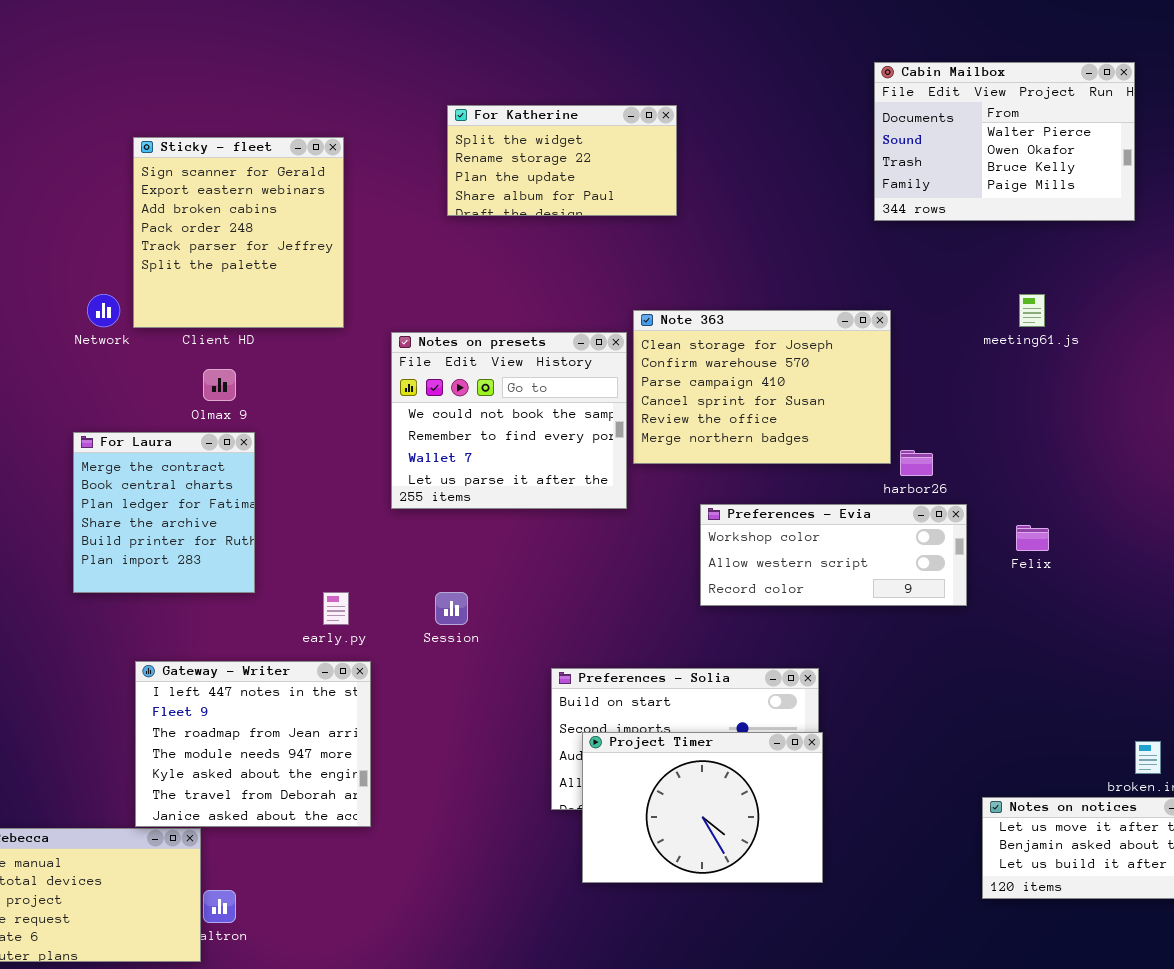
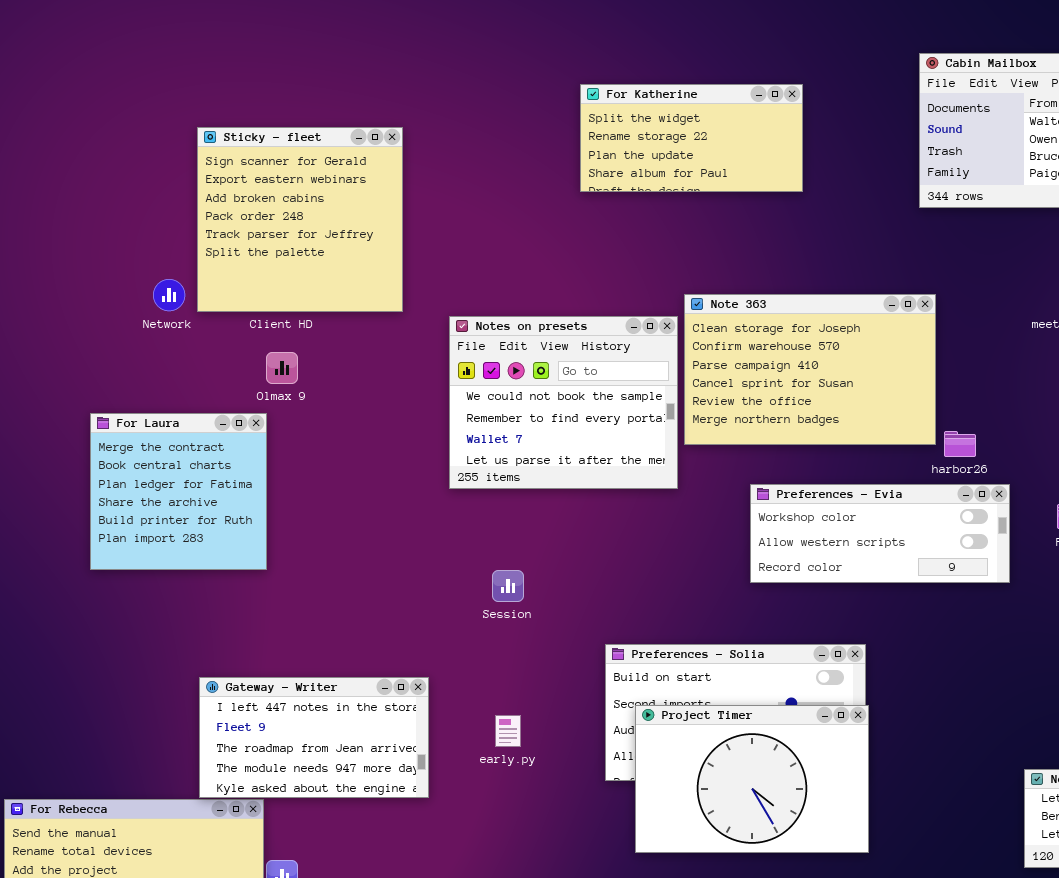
For Katherine: [447,105,677,216] -> [580,84,803,192], moved
For Laura: [73,432,255,593] -> [90,413,267,570], moved
early.py: [323,592,349,625] -> [495,715,521,747], moved
Gateway - Writer: [135,661,371,827] -> [199,677,429,798], resized

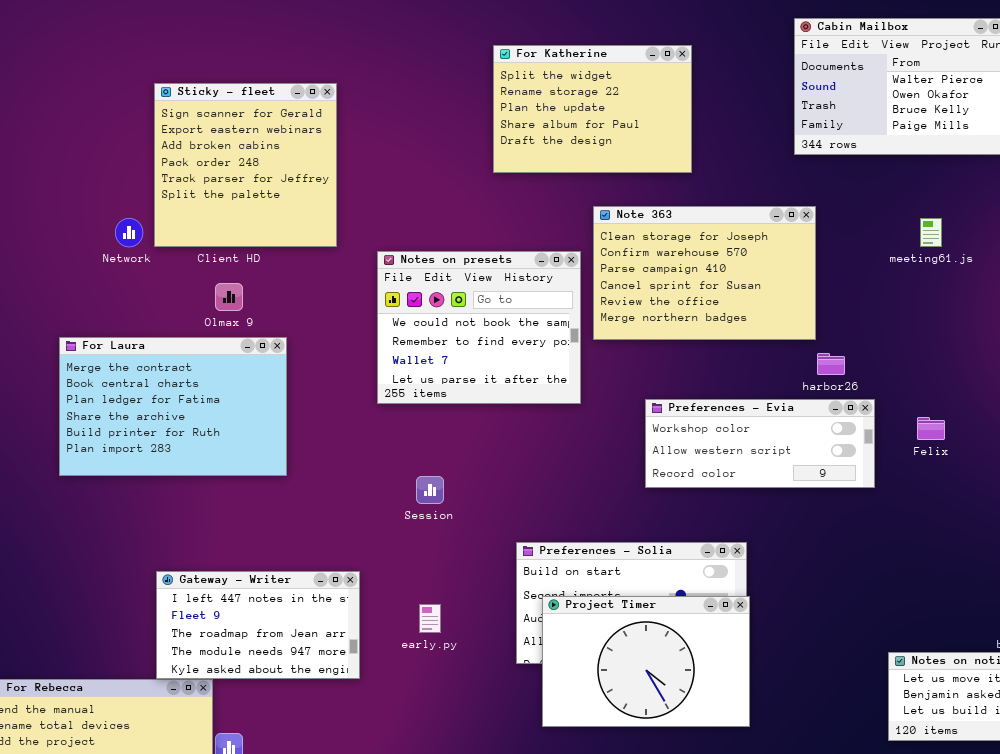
For Katherine: [580,84,803,192] -> [493,45,692,173], resized
Note 363: [684,294,936,445] -> [593,206,816,340], moved
For Laura: [90,413,267,570] -> [59,337,287,476], resized

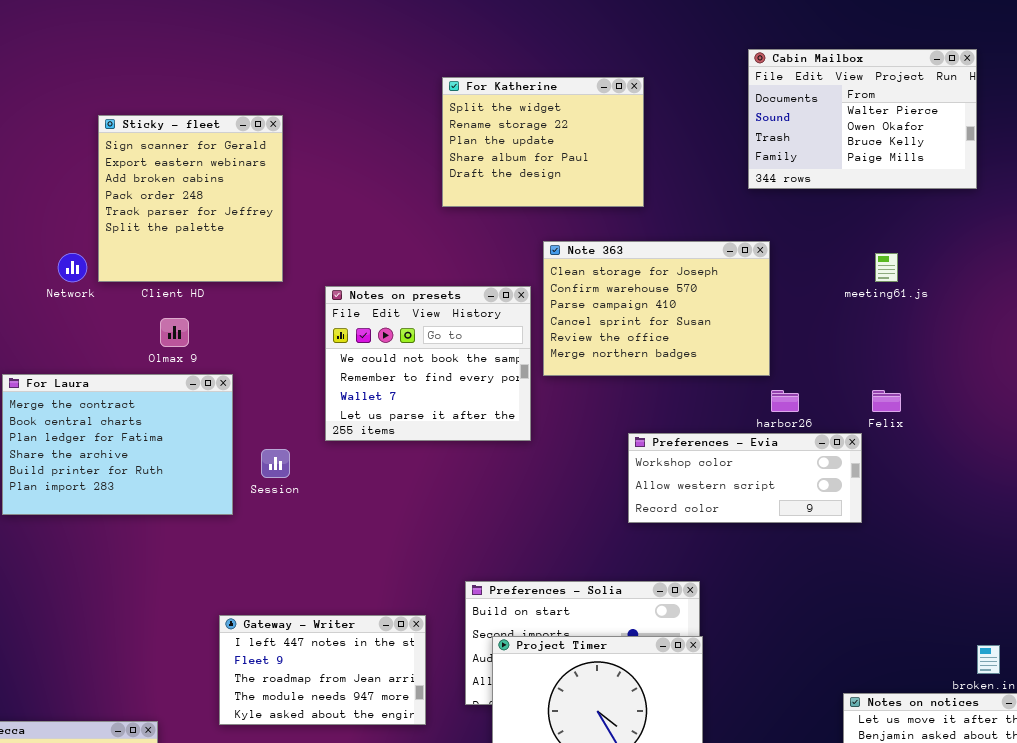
Preferences - Evia: [645,399,875,488] -> [628,433,862,523], moved
Felix: [917,417,945,440] -> [872,390,901,412], moved
Session: [416,476,444,504] -> [261,449,290,478], moved
Gateway - Writer: [156,571,360,679] -> [219,615,426,725], moved

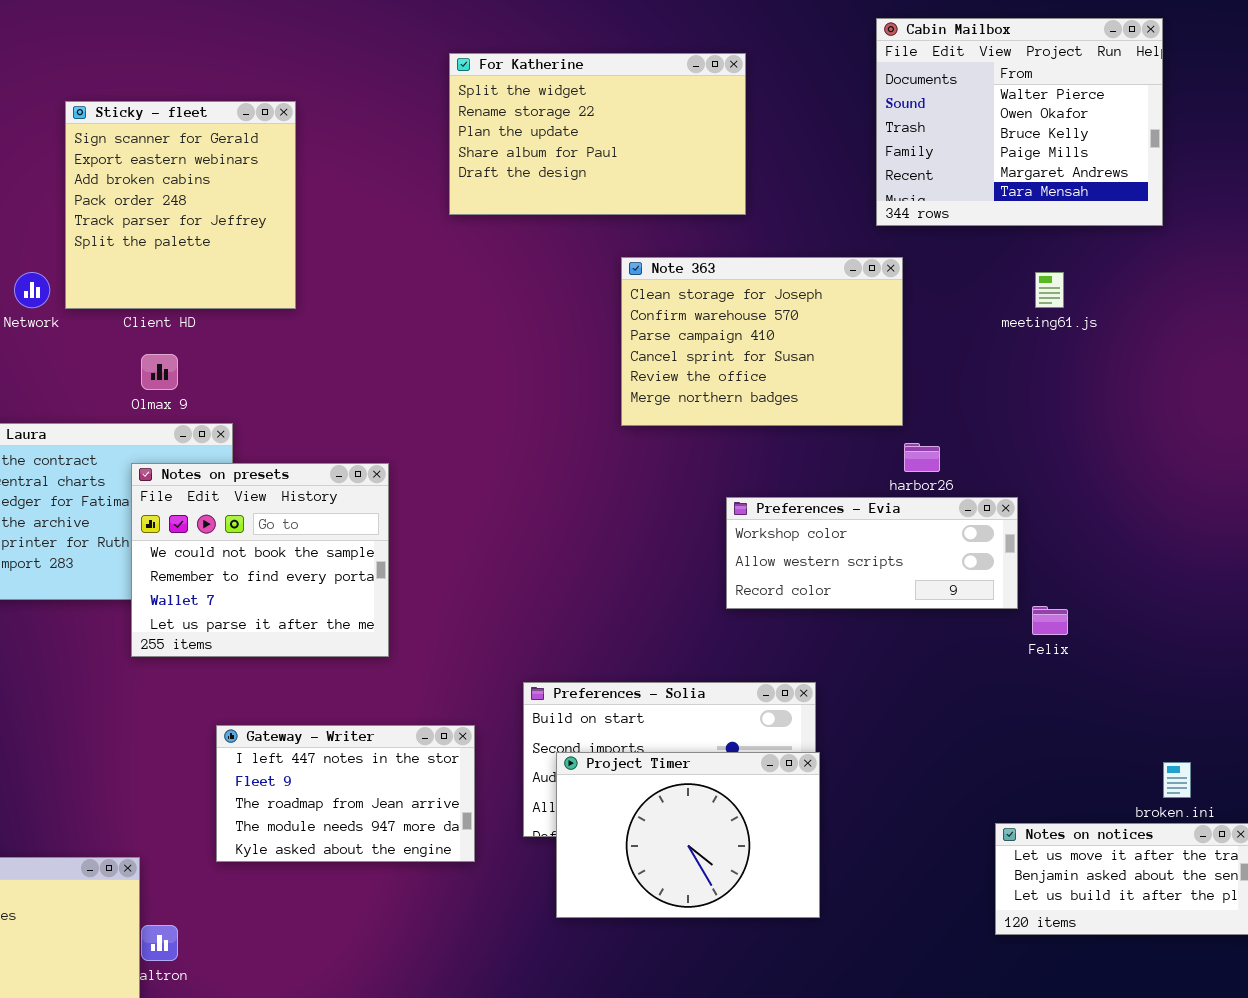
Cabin Mailbox: [748,49,977,189] -> [876,18,1163,226], resized
For Katherine: [442,77,644,207] -> [449,53,746,215], resized
Notes on presets: [325,286,531,441] -> [131,463,389,657], moved
Felix: [872,390,901,412] -> [1032,606,1068,635], moved

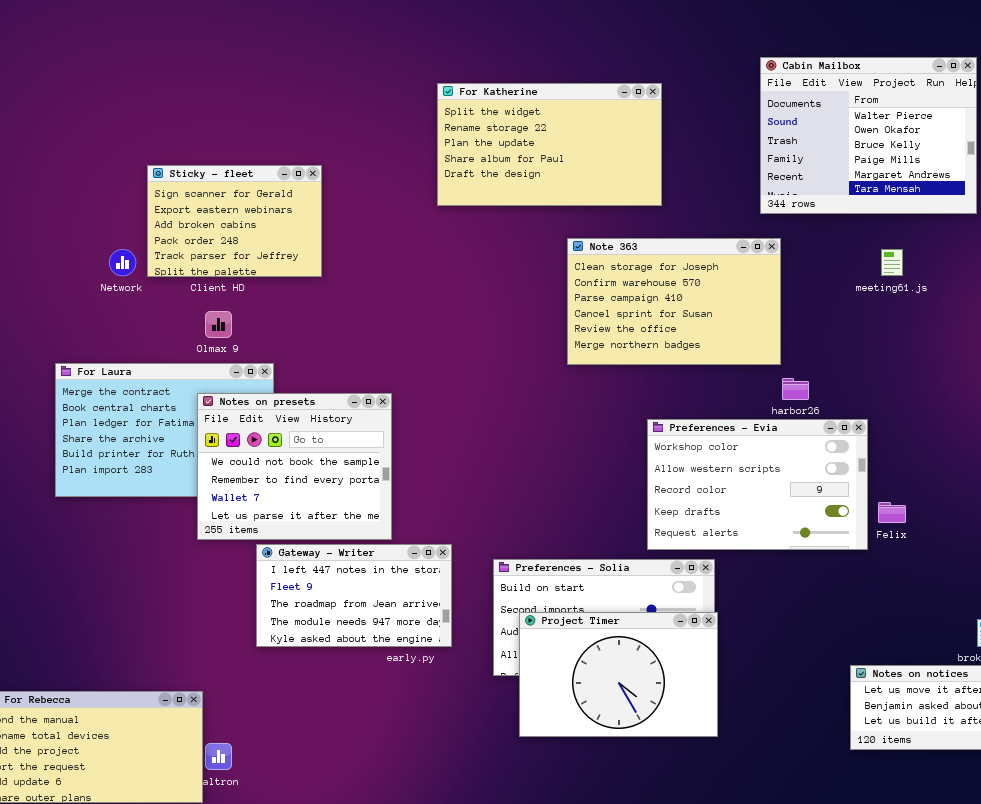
Sticky - fleet: [65,101,296,309] -> [147,165,322,277], resized
Preferences - Evia: [726,497,1018,609] -> [647,419,868,550], resized
Gateway - Writer: [216,725,475,862] -> [256,544,452,647], moved

